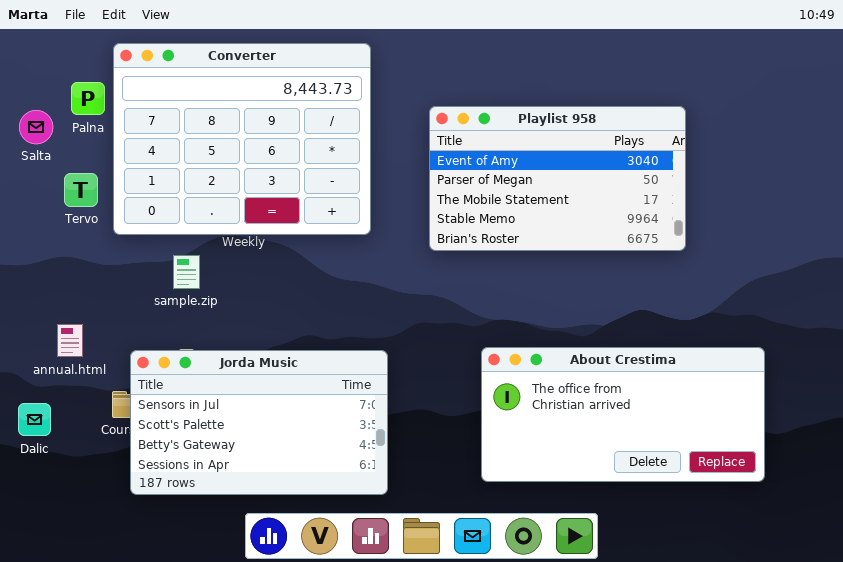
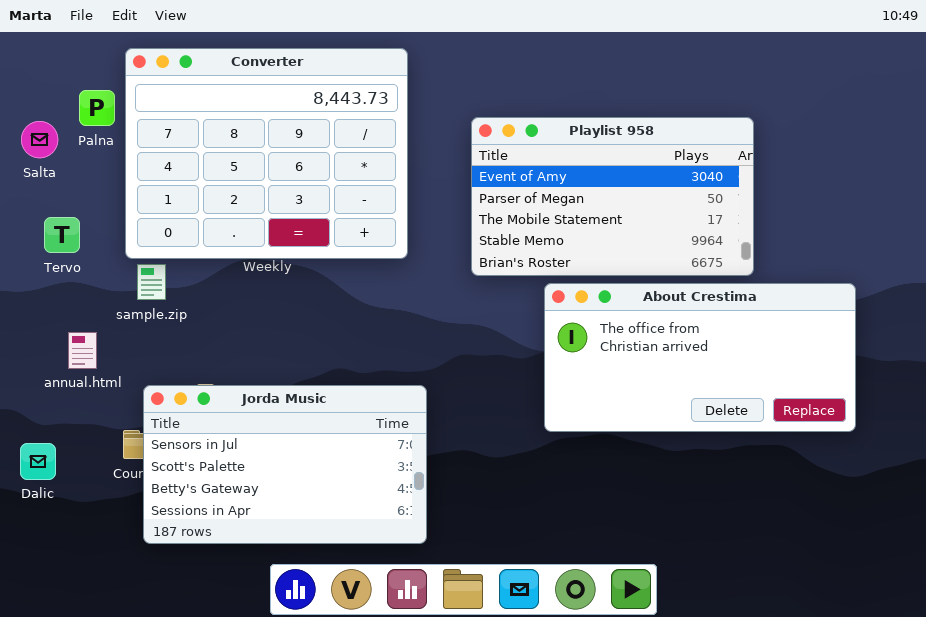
Tervo: [64,173,98,207] -> [44,217,80,253], moved
sample.zip: [173,255,200,289] -> [137,264,166,300], moved
annual.html: [57,324,83,357] -> [68,332,97,369], moved
About Crestima: [481,347,765,482] -> [544,283,856,432], moved

